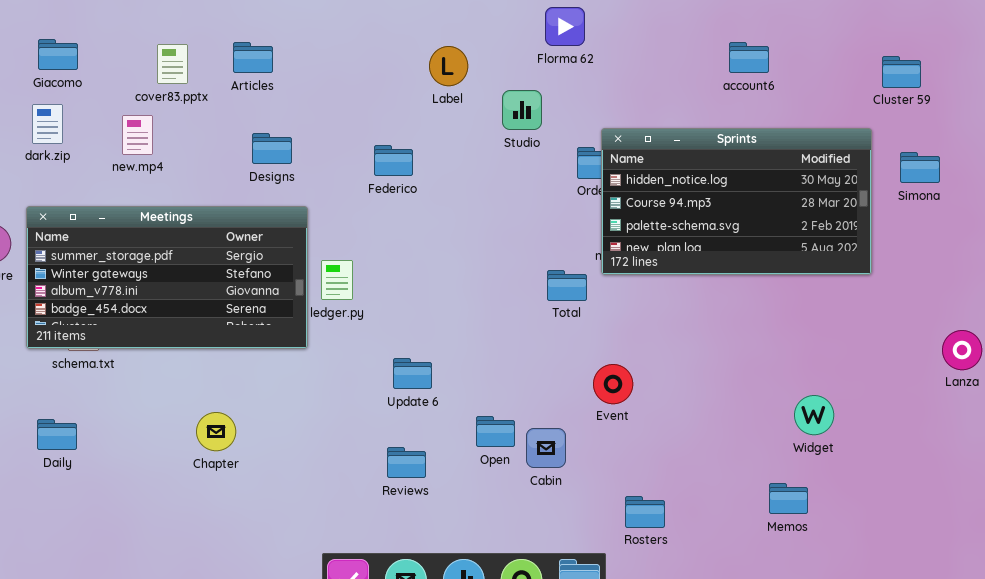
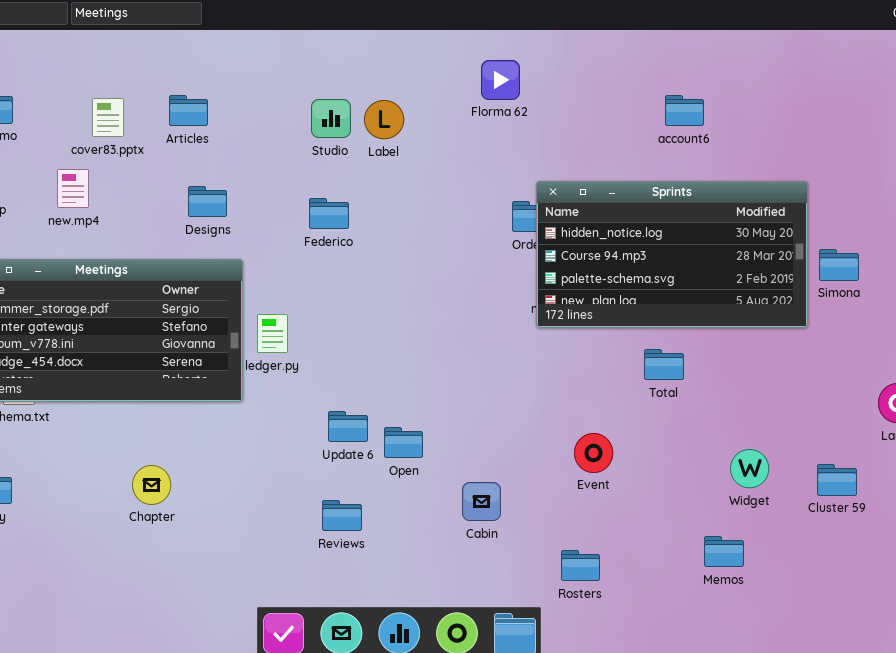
Cluster 59: [882,56,921,88] -> [817,464,857,496], moved
Studio: [502,90,542,130] -> [311,99,351,138], moved
Simona: [900,152,940,183] -> [819,249,859,281], moved
Total: [547,270,587,301] -> [644,349,684,380], moved
Event: [593,364,633,404] -> [574,433,613,473], moved
Open: [476,416,515,447] -> [384,427,423,458], moved

